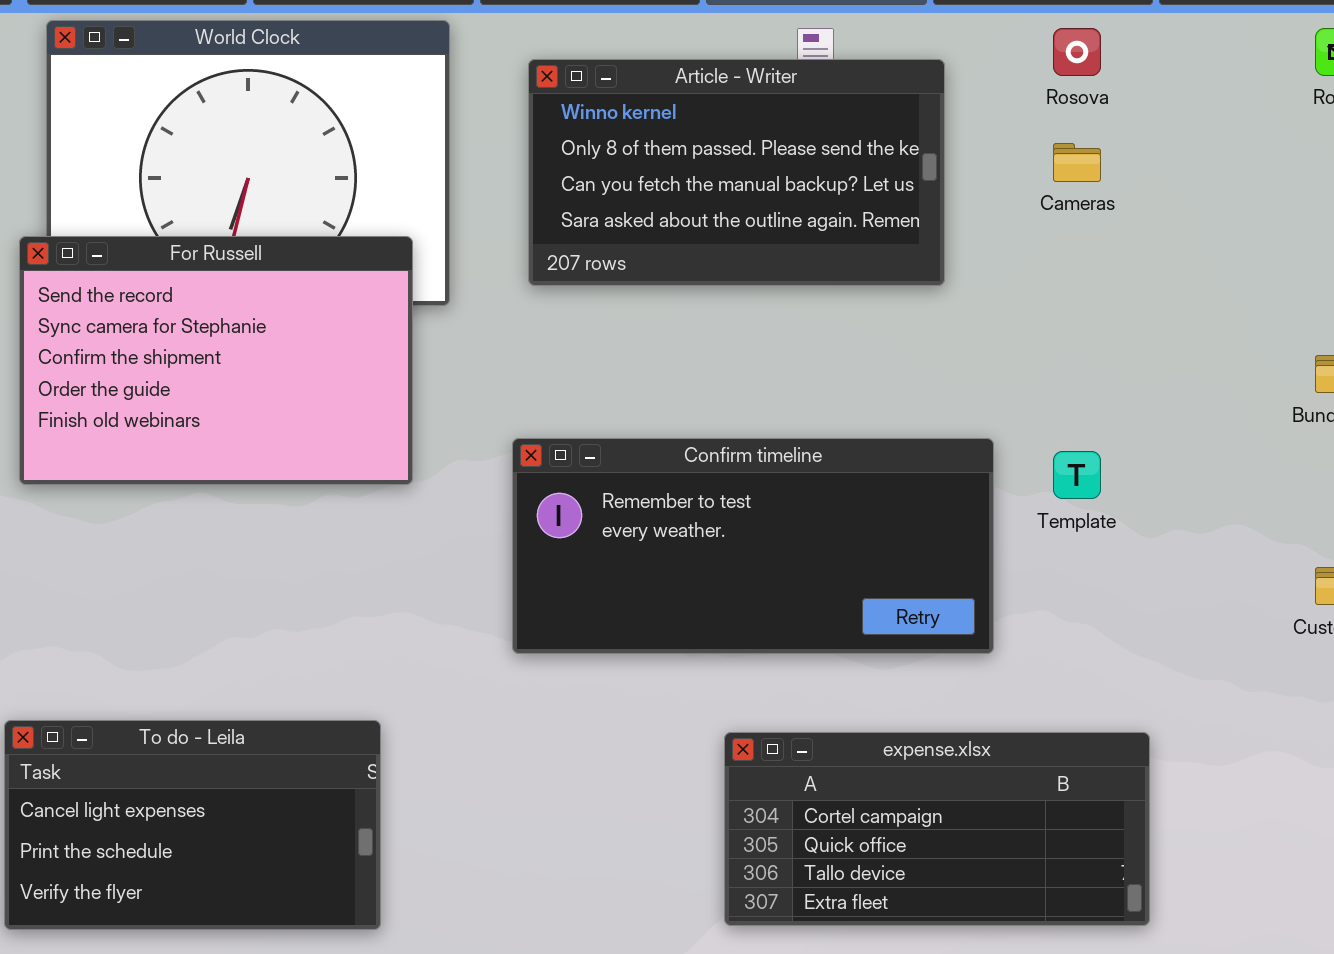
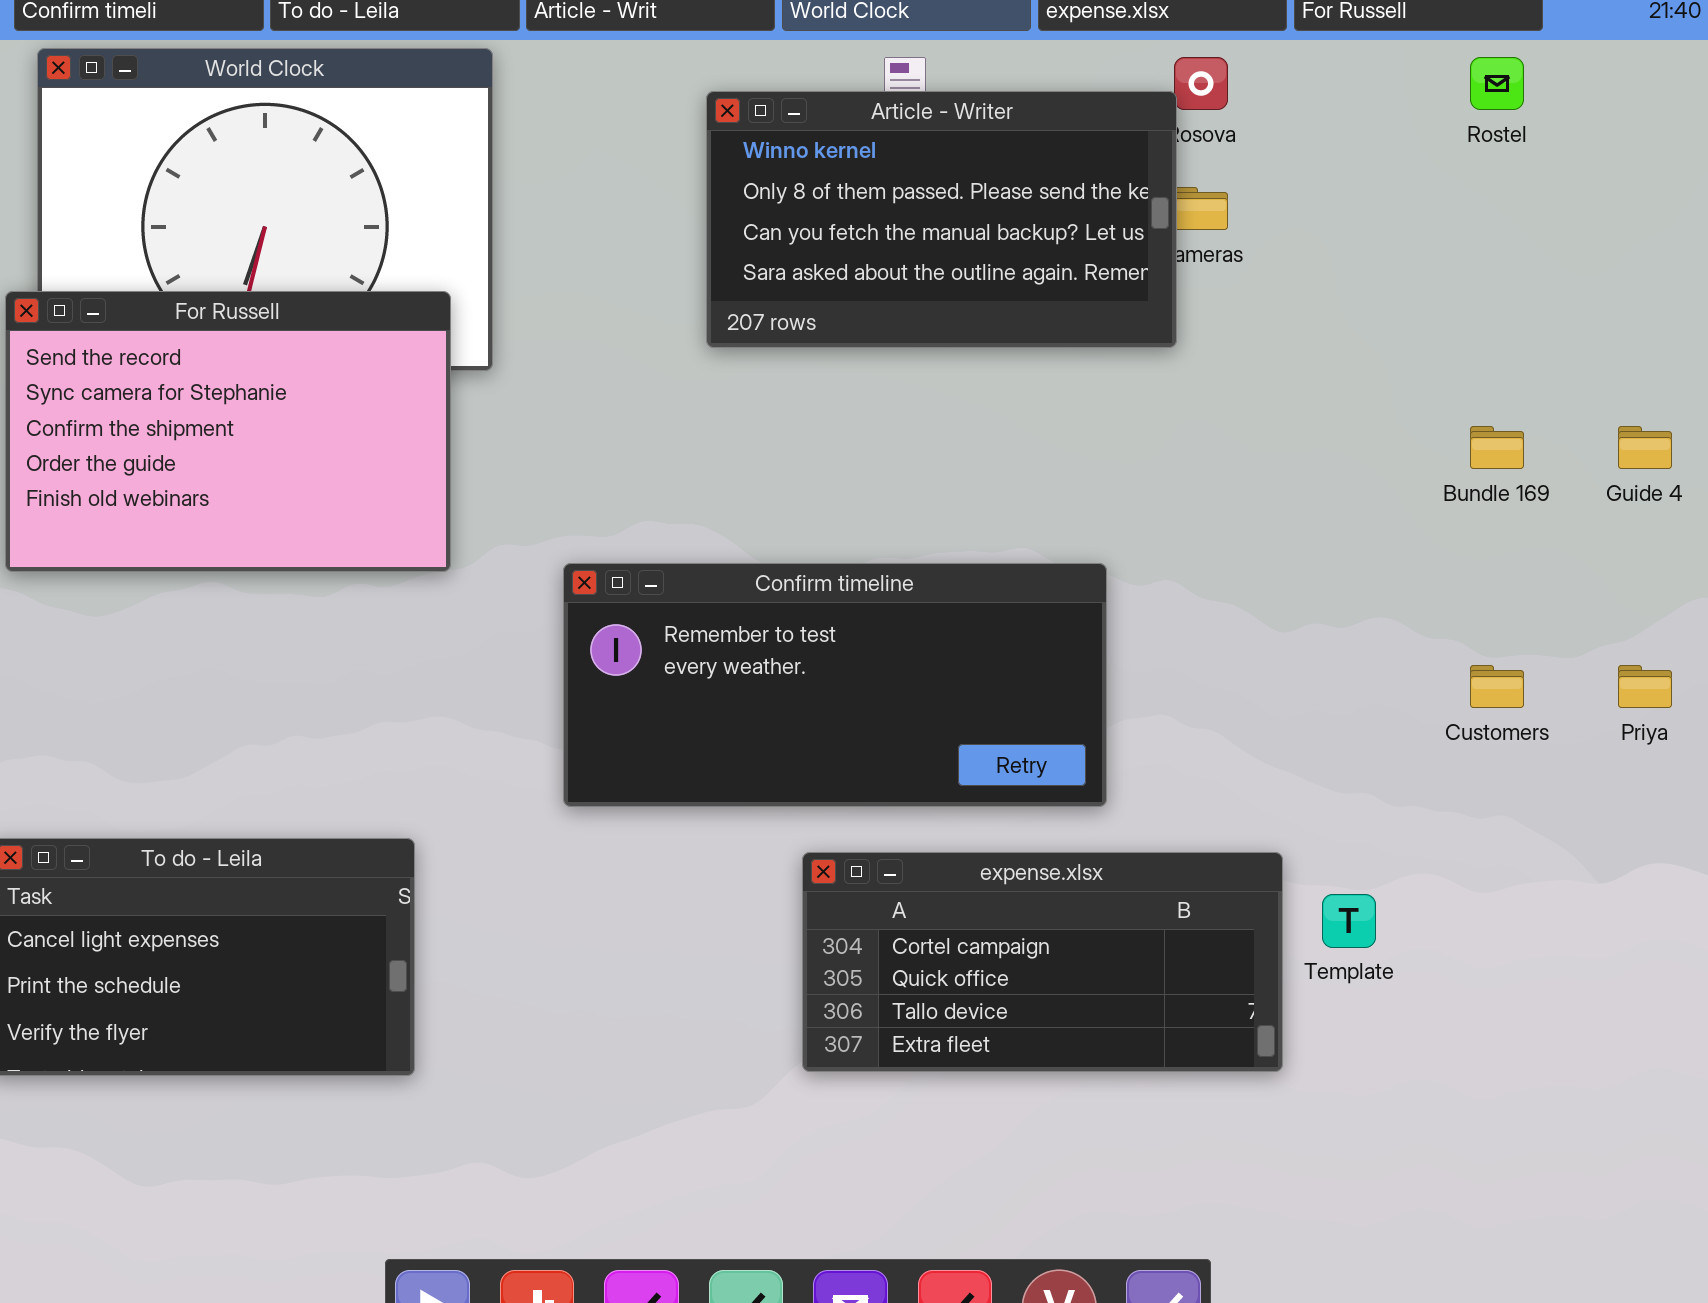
Article - Writer: [528,59,945,286] -> [706,91,1177,348], moved
Confirm timeline: [512,438,994,654] -> [563,563,1107,807], moved
Template: [1053,451,1101,499] -> [1322,894,1376,948], moved

